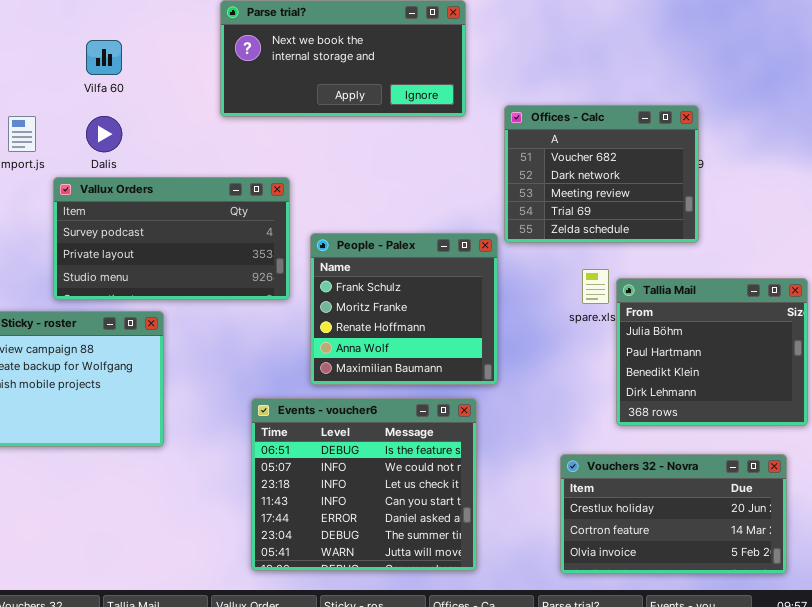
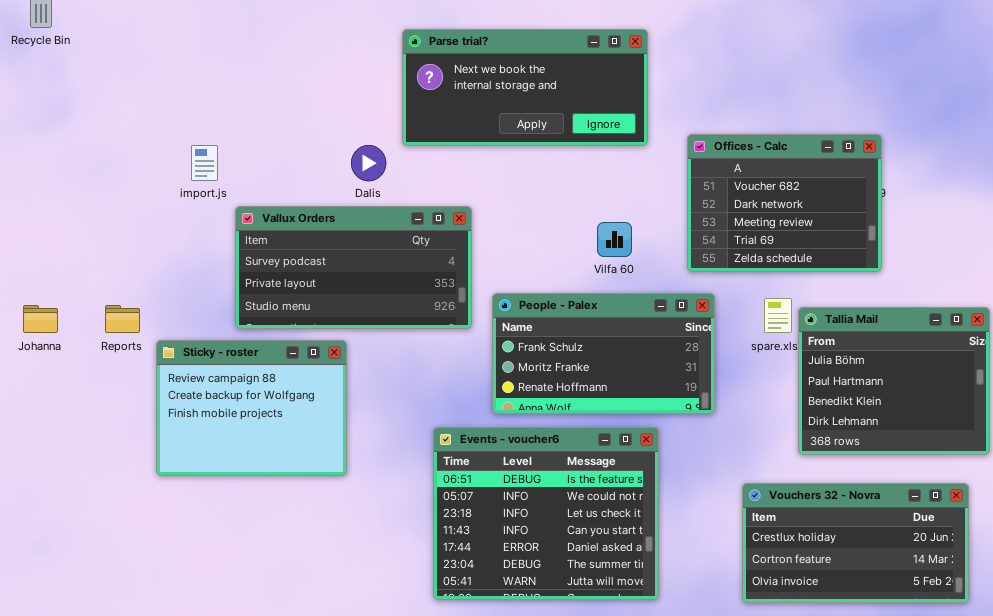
Vilfa 60: [86,40,122,75] -> [597,222,632,257], moved
Dalis: [86,116,122,152] -> [351,145,386,181], moved
People - Palex: [310,233,498,385] -> [492,293,715,414], resized

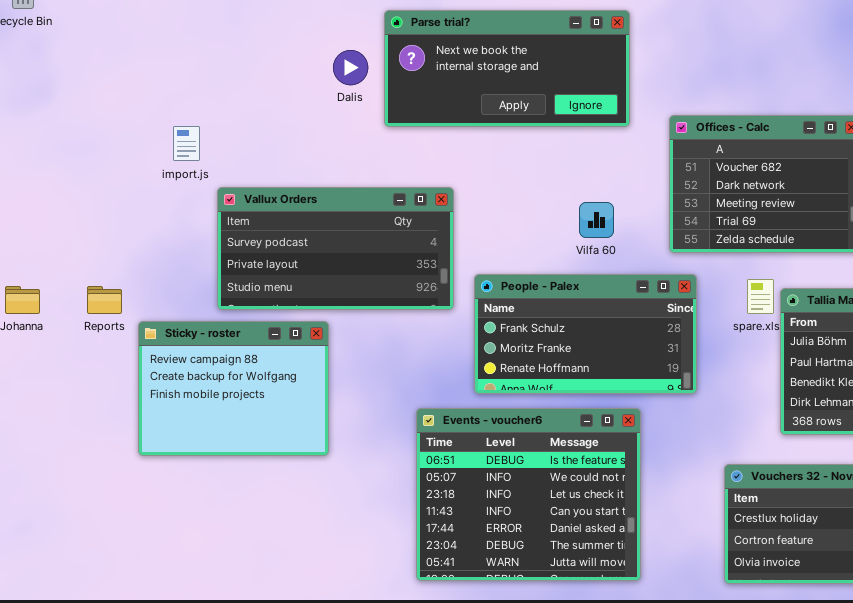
Dalis: [351,145,386,181] -> [333,50,368,85], moved

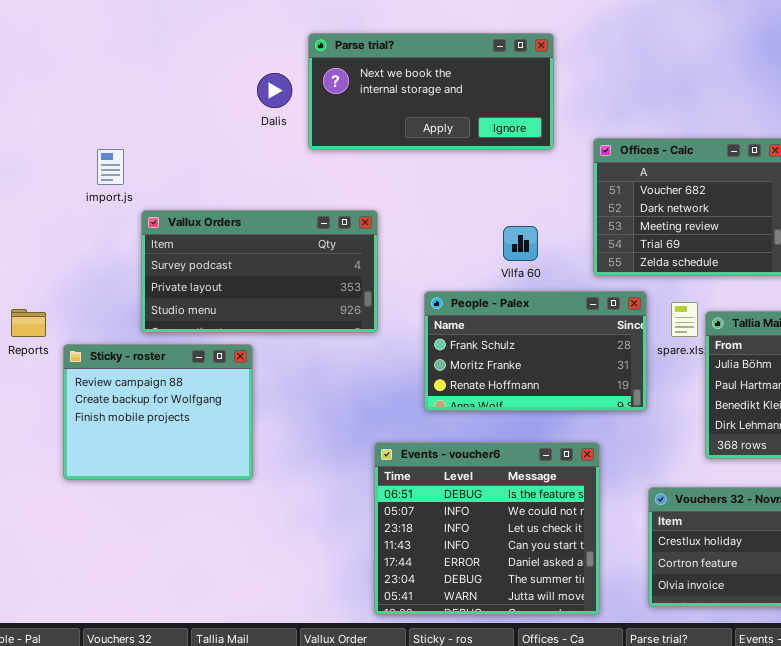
People - Palex: [474,274,697,394] -> [424,291,647,411], moved
Events - voucher6: [416,408,641,581] -> [374,442,600,615], moved

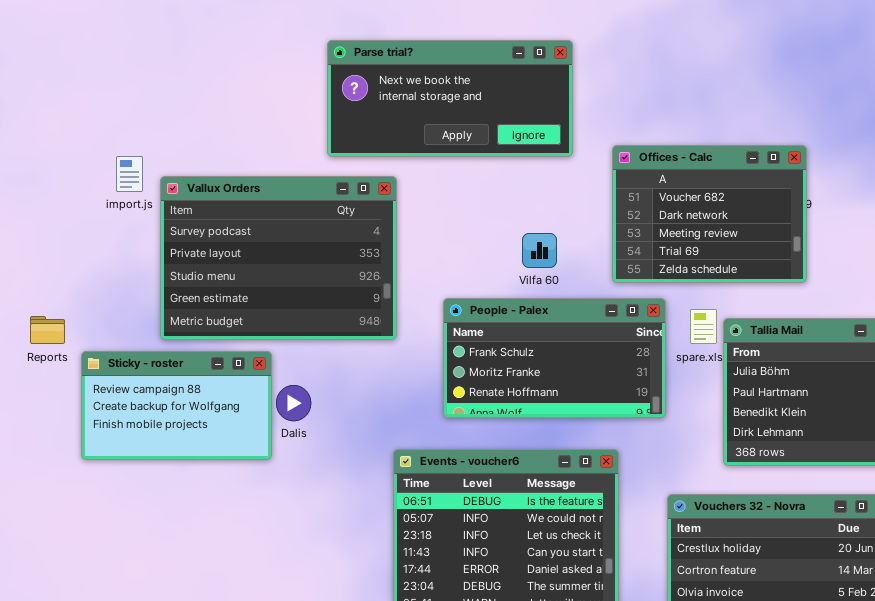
Dalis: [257,73,292,108] -> [276,385,311,421], moved
Vallux Orders: [141,210,378,333] -> [160,176,397,340], resized
Sticky - roster: [63,344,253,480] -> [81,351,272,460], resized

